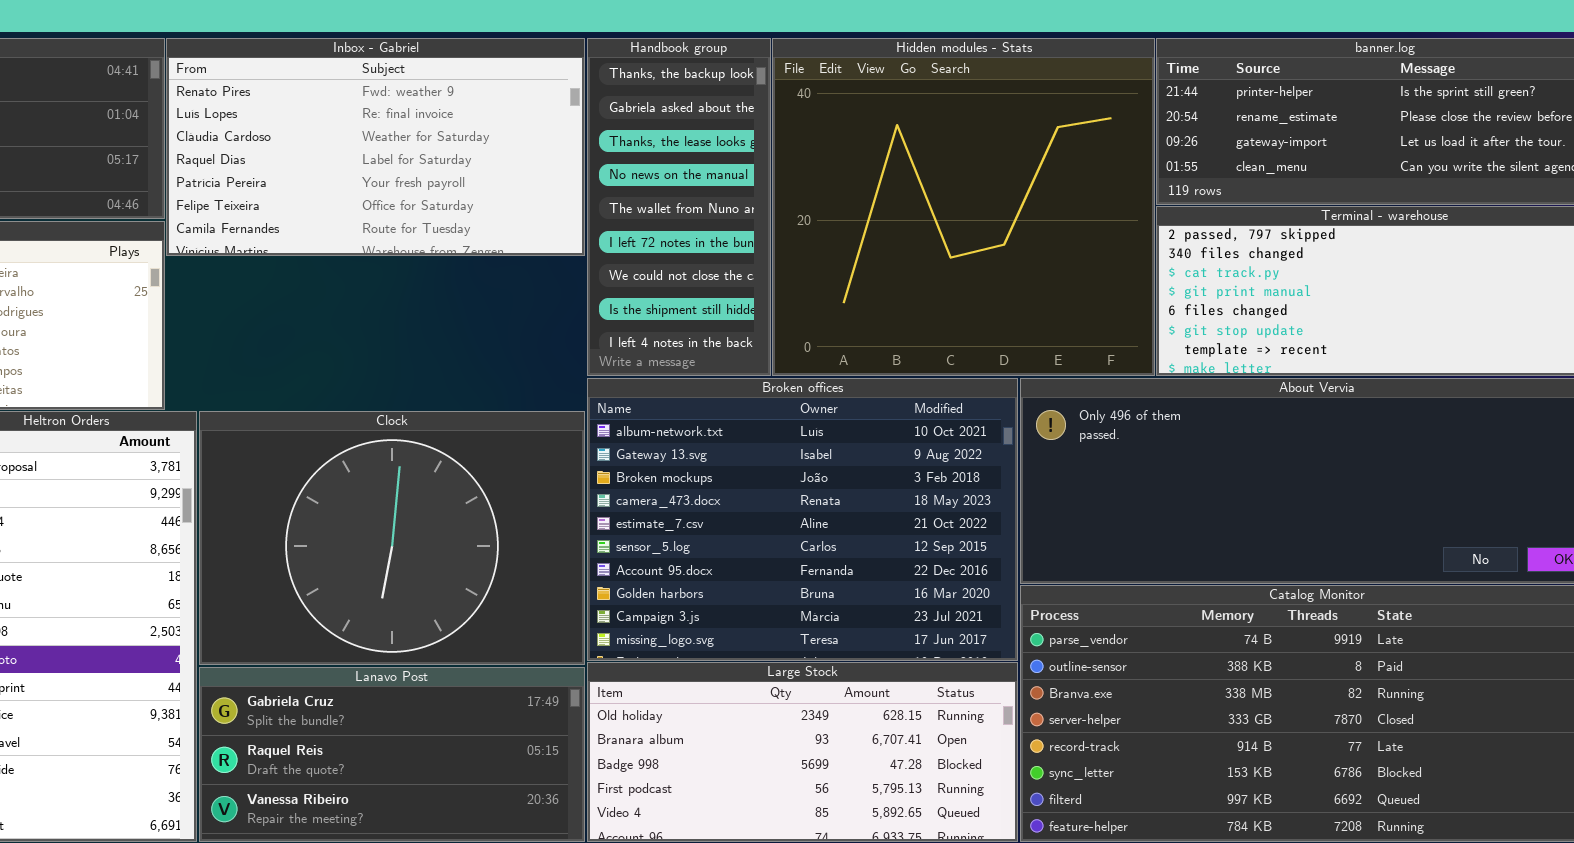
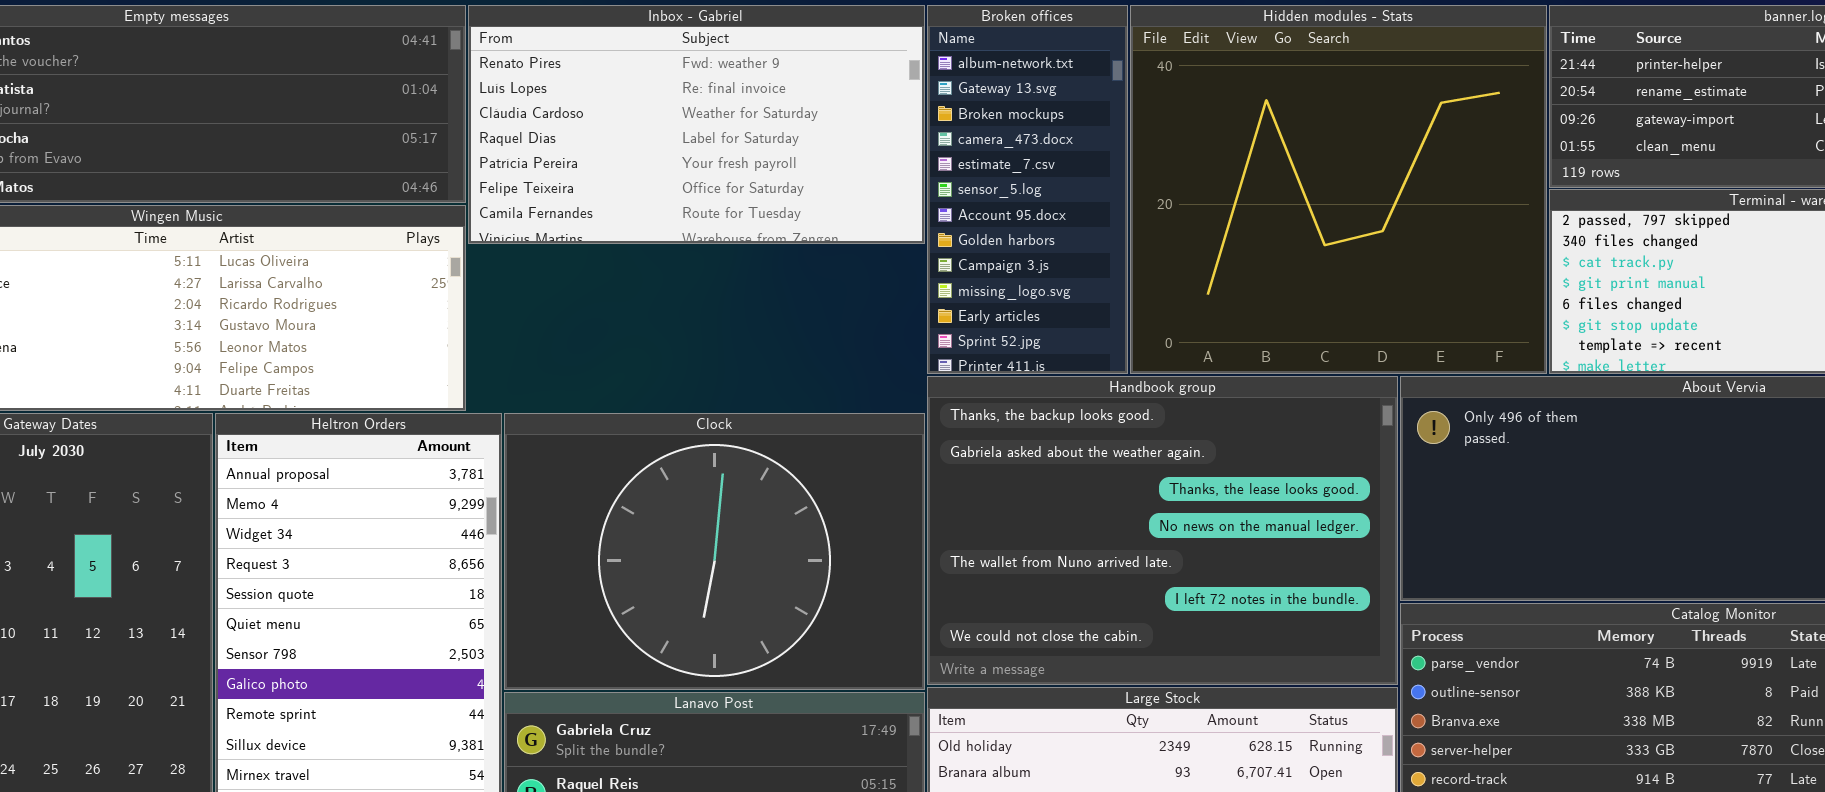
Handbook group: [587,38,771,376] -> [927,376,1398,685], moved, resized
Broken offices: [587,378,1018,661] -> [927,5,1128,374], moved, resized

